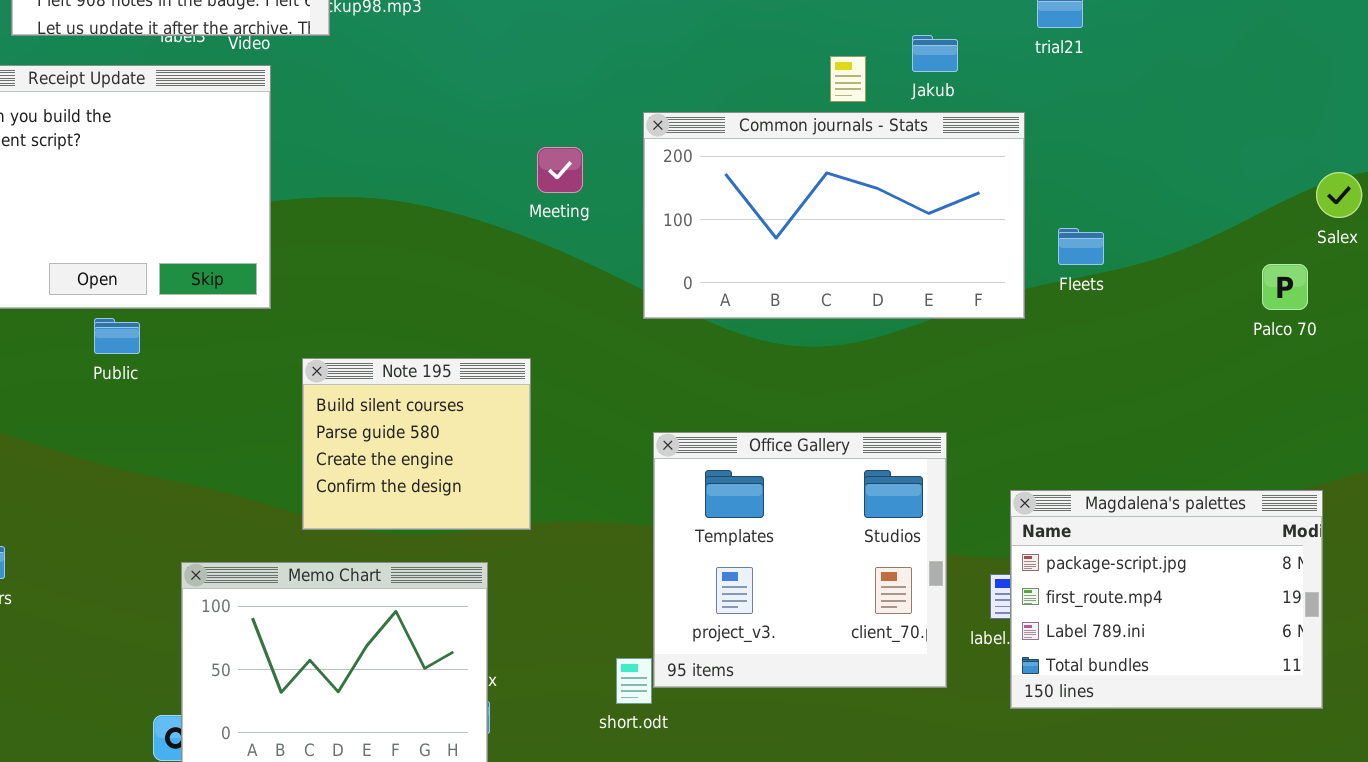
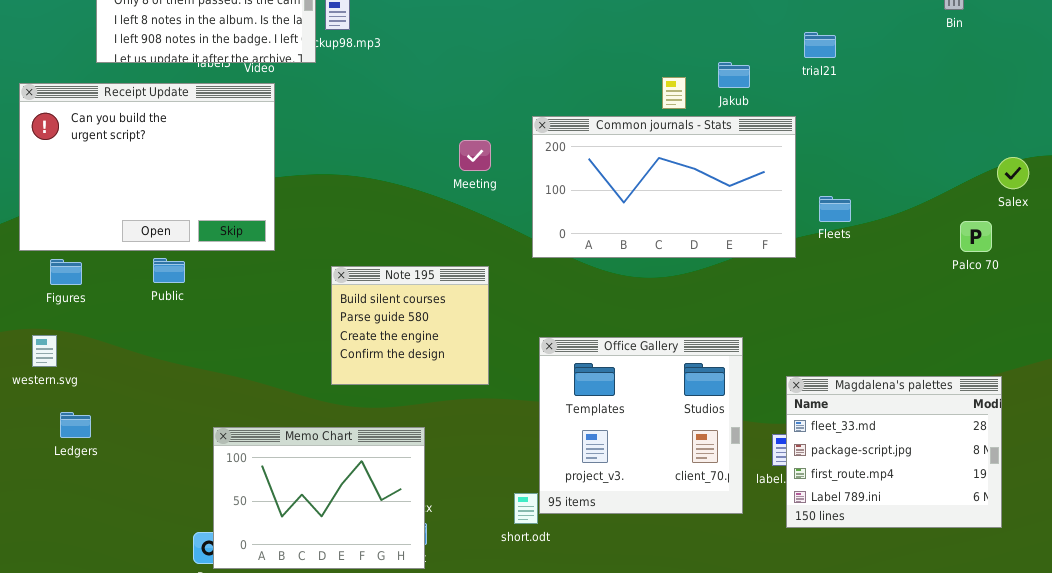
Note 195: [302,358,531,530] -> [331,266,489,385], moved
Magdalena's palettes: [1010,490,1323,709] -> [786,376,1002,528], scrolled up 1 row

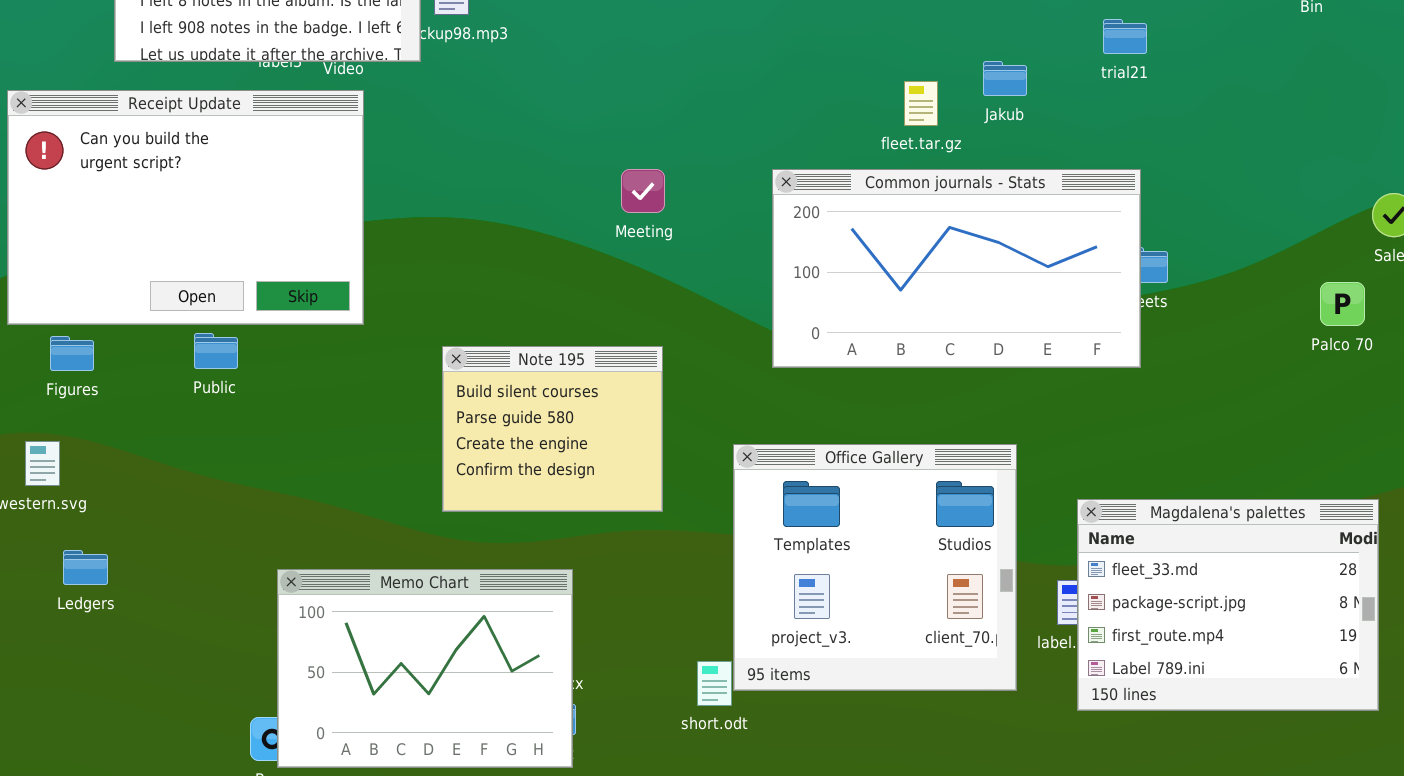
Common journals - Stats: [532,116,796,258] -> [772,169,1141,368], moved

